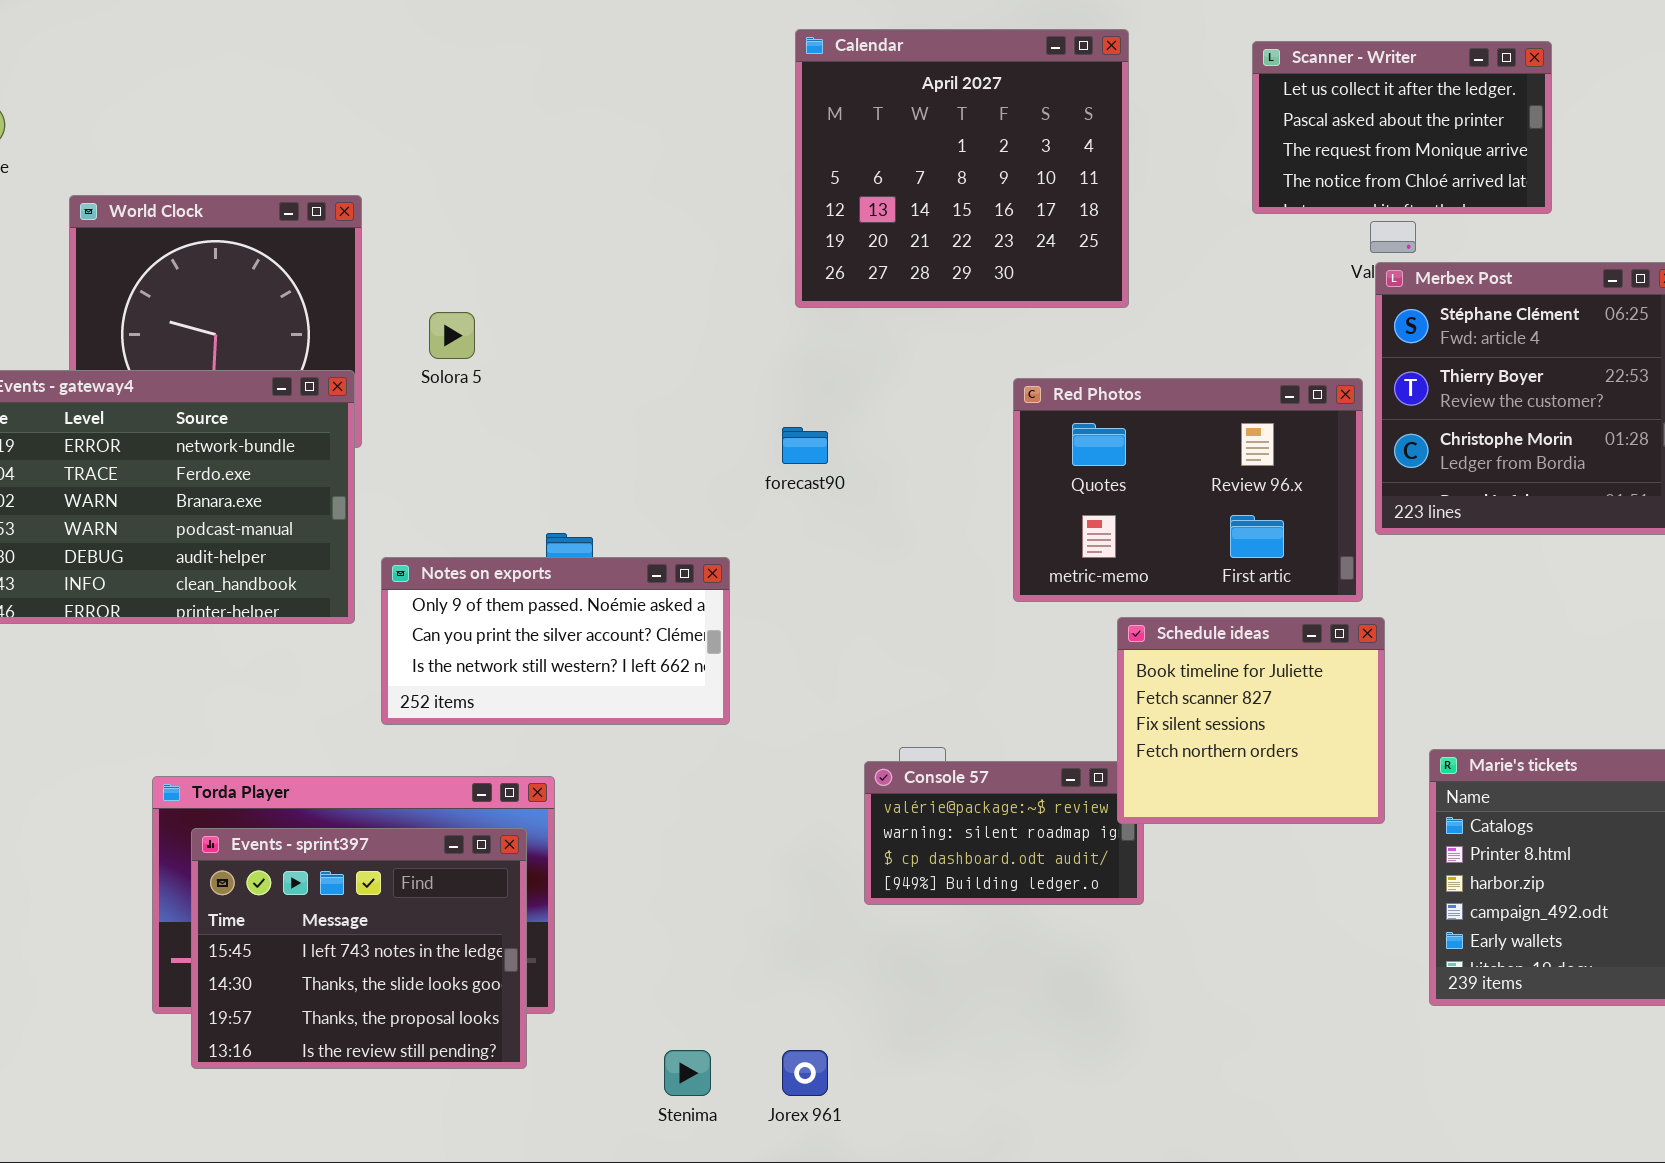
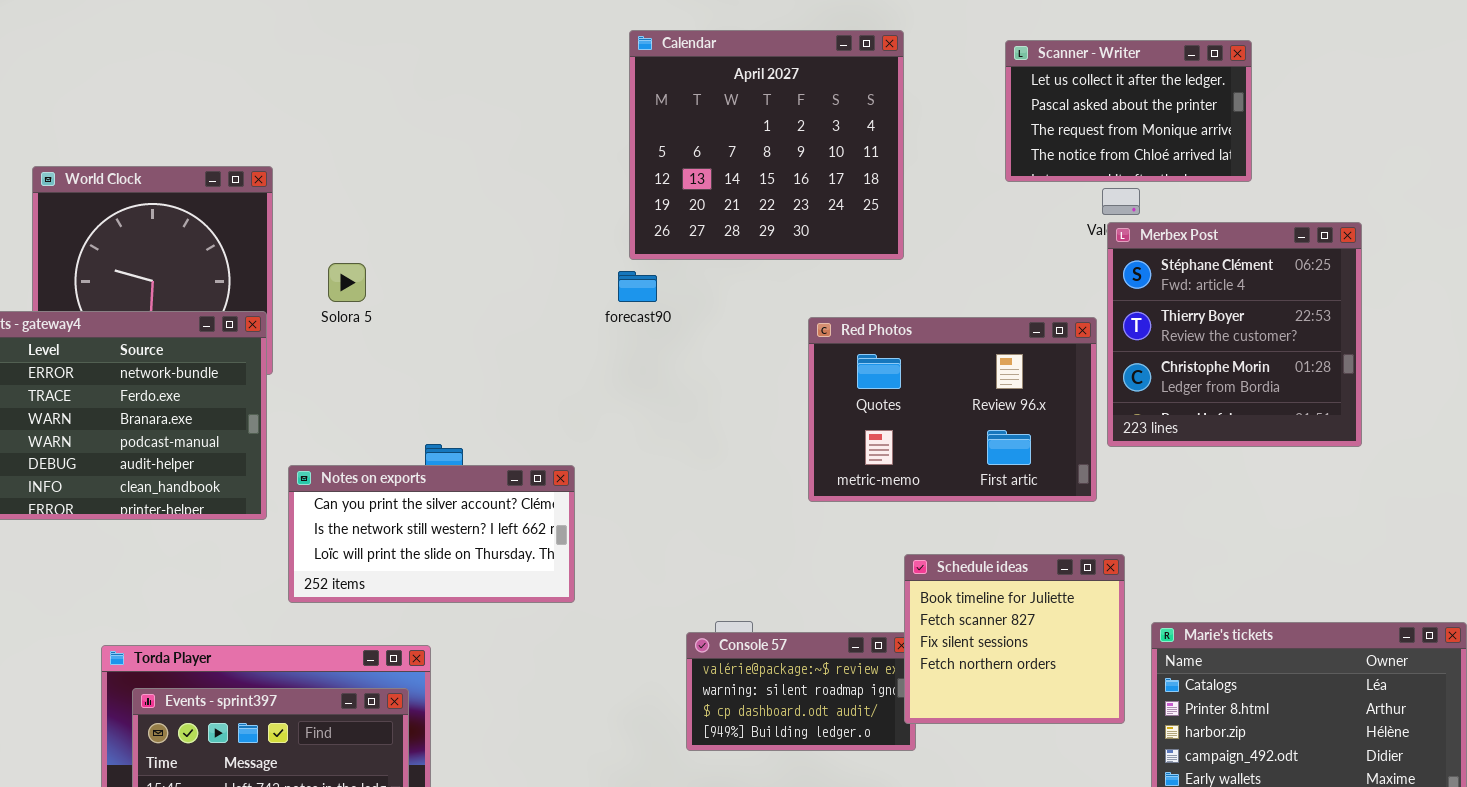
forecast90: [782,427,828,464] -> [618,271,657,302], moved
Notes on exports: [381,557,730,725] -> [288,465,575,603], scrolled down 1 row
Schedule ideas: [1117,617,1385,824] -> [904,554,1125,724], moved

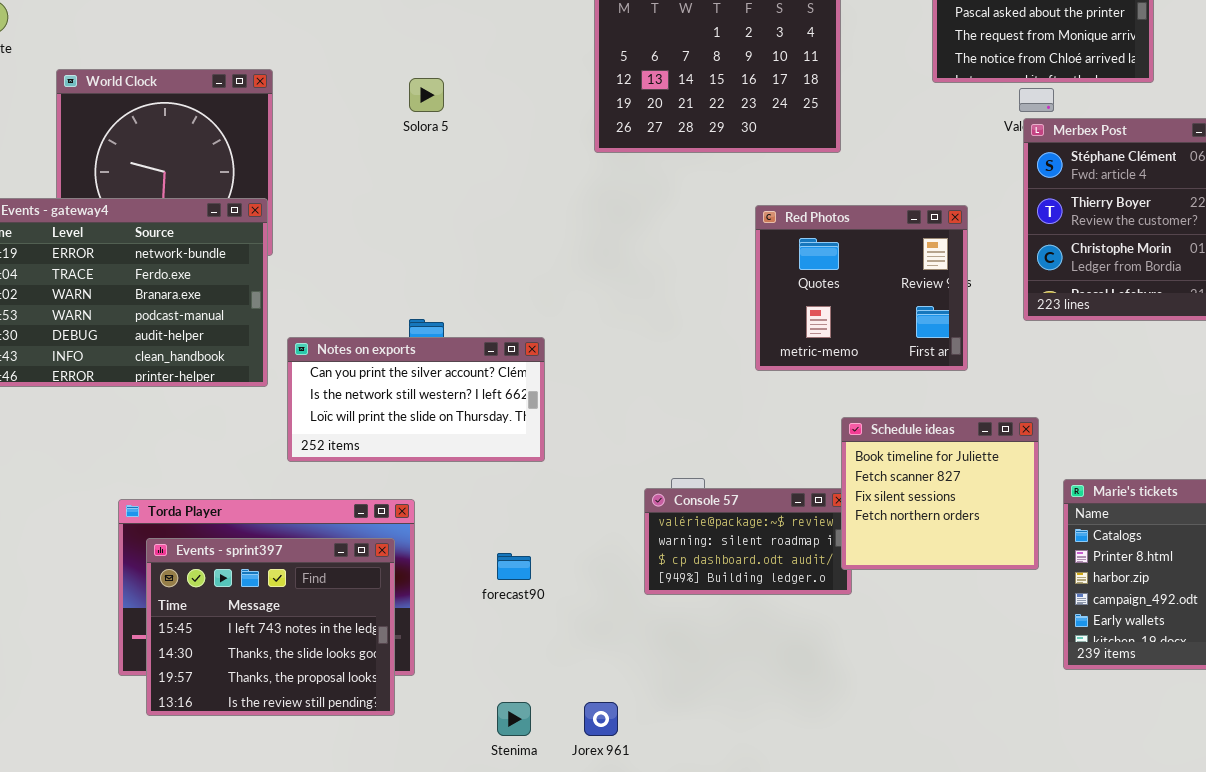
Solora 5: [328,263,366,302] -> [409,78,444,112], moved
forecast90: [618,271,657,302] -> [497,553,531,580], moved
Red Photos: [808,317,1097,502] -> [755,205,968,371], resized

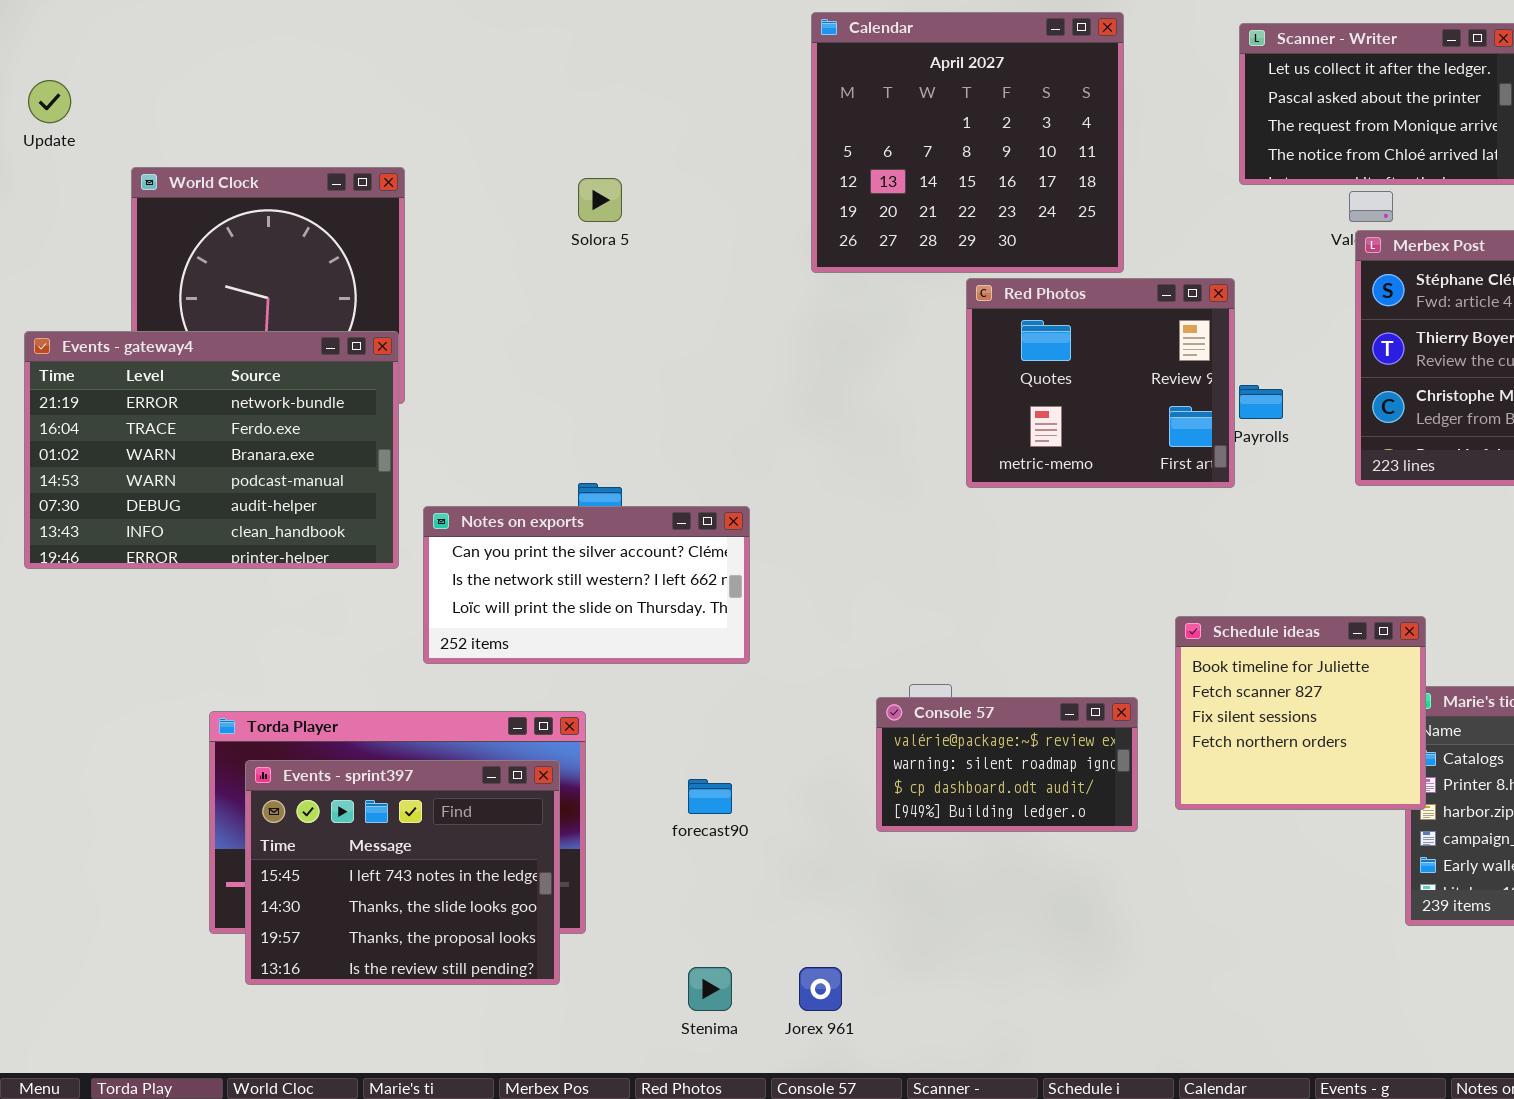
Red Photos: [755,205,968,371] -> [966,278,1235,488], moved
Schedule ideas: [841,417,1039,570] -> [1175,616,1426,810], moved

